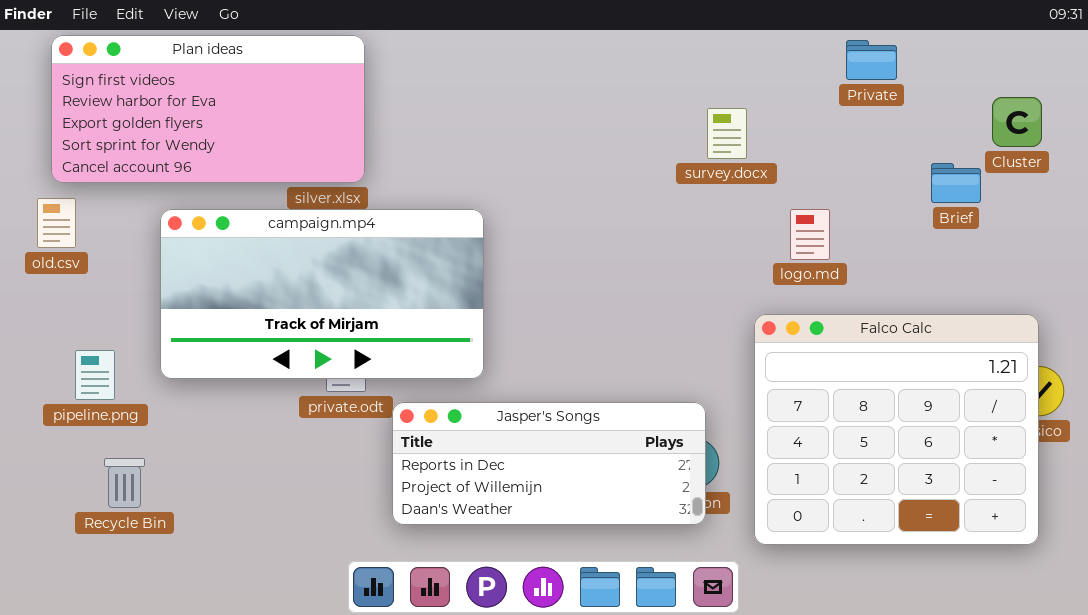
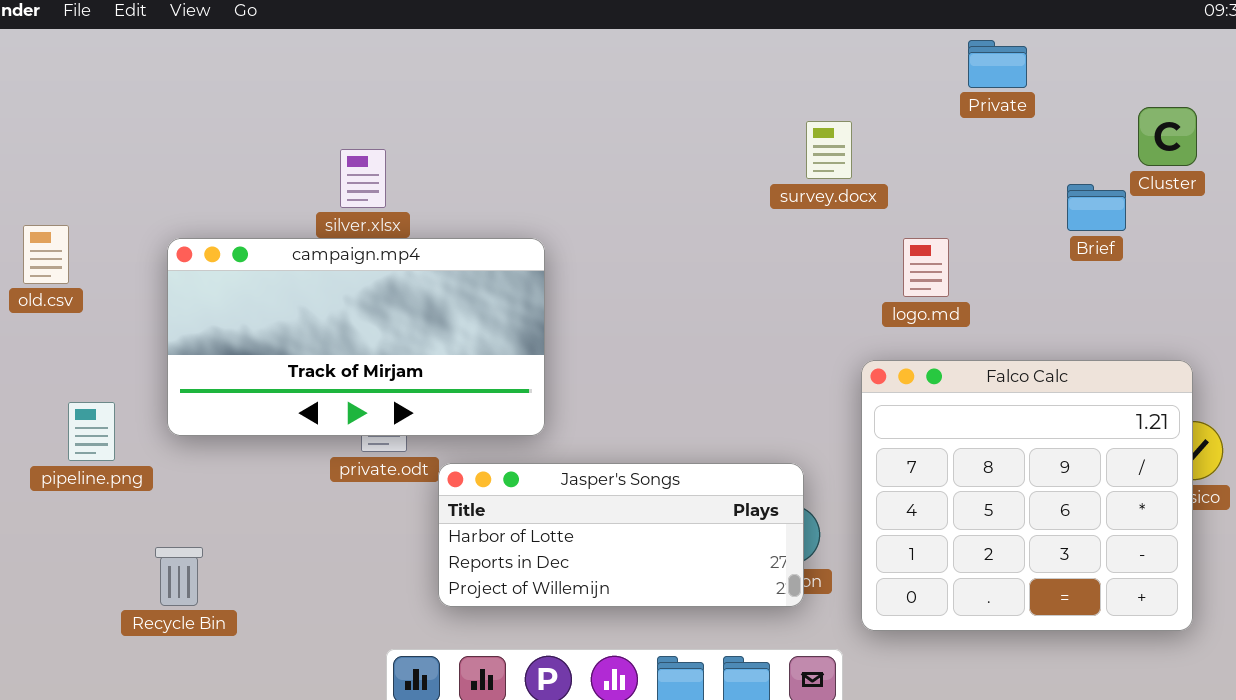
Plan ideas: [51,35,365,183] -> none, closed
Jasper's Songs: [392,402,706,525] -> [438,463,804,607], scrolled up 1 row
Recycle Bin: [104,458,145,508] -> [155,547,203,606], moved

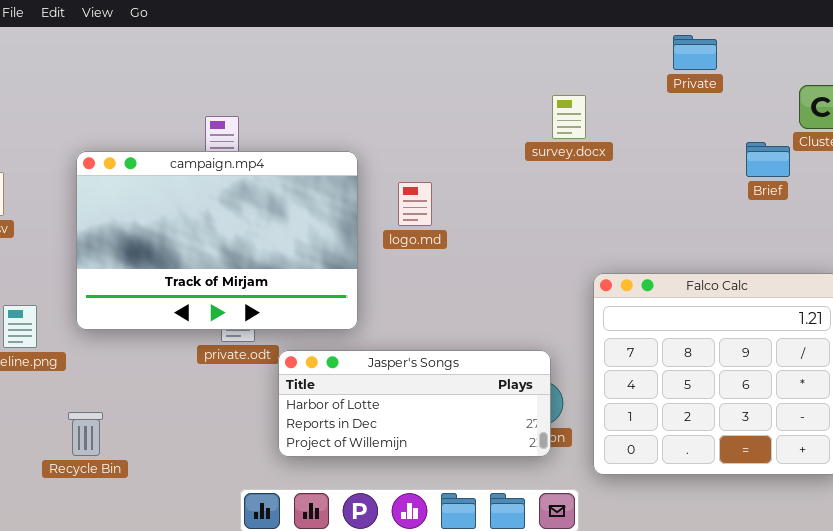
campaign.mp4: [167,238,545,436] -> [76,151,358,330], resized
logo.md: [903,238,949,297] -> [398,182,432,226], moved

